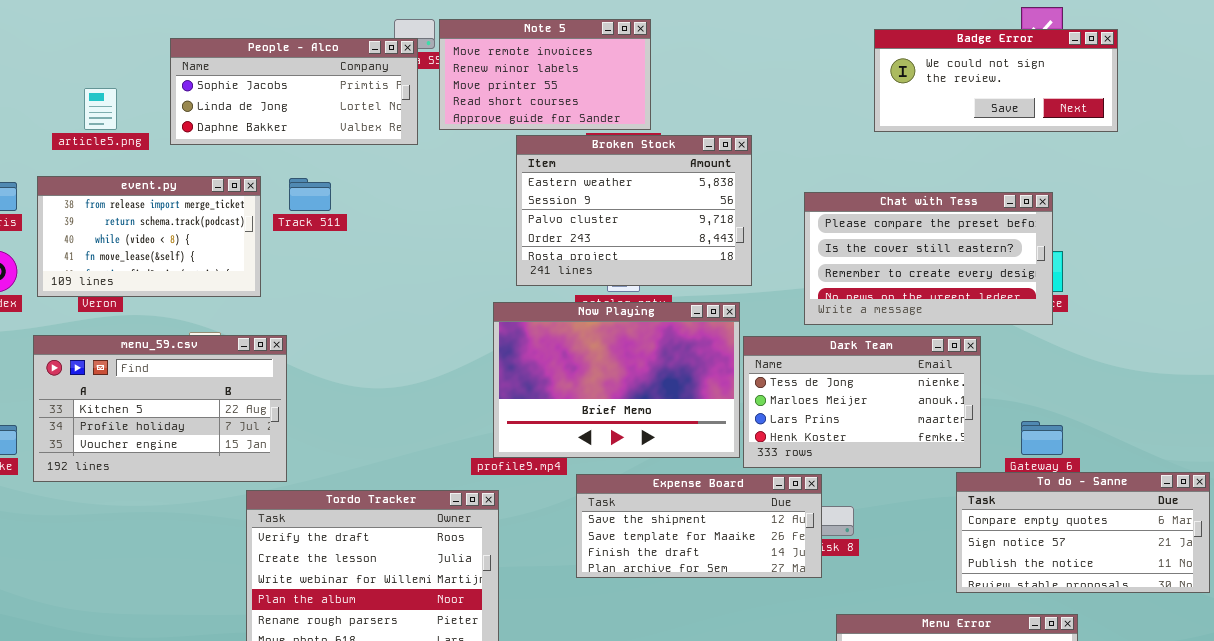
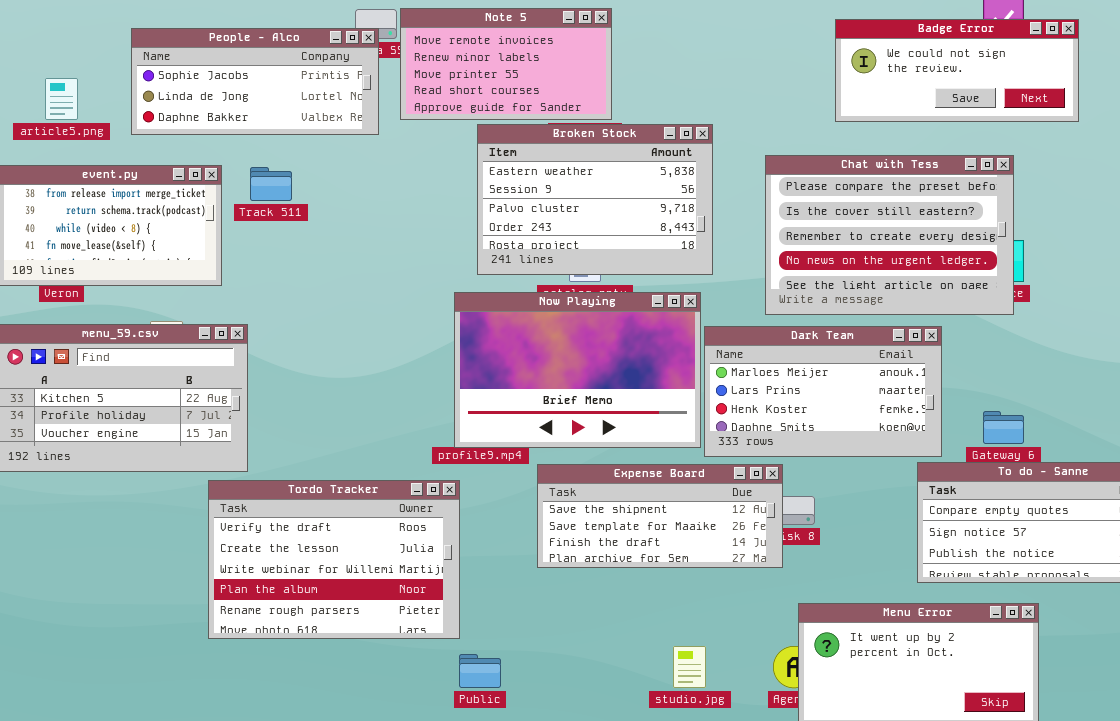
Chat with Tess: [804,192,1053,325] -> [765,155,1014,315], resized
Dark Team: [743,336,981,468] -> [704,326,942,457], scrolled down 1 row

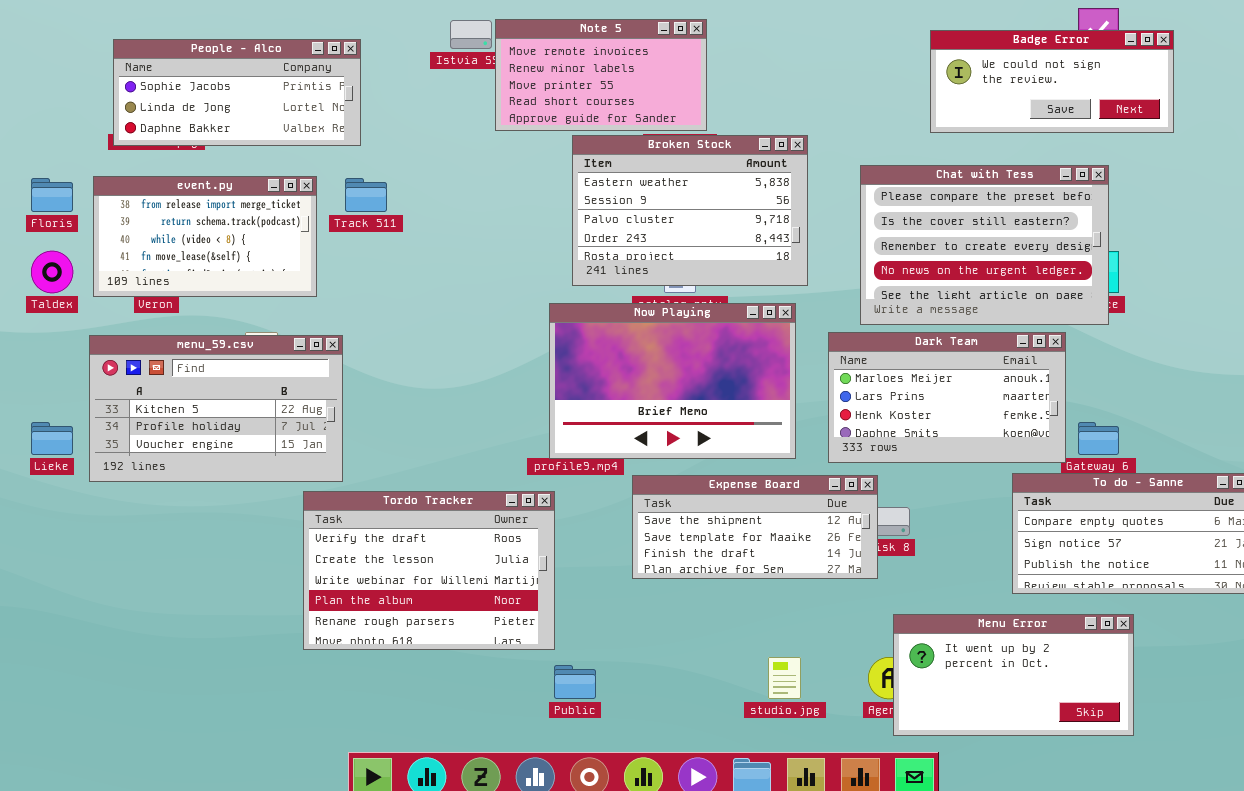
People - Alco: [131,28,379,135] -> [113,39,361,146], moved
Dark Team: [704,326,942,457] -> [828,332,1066,463], moved

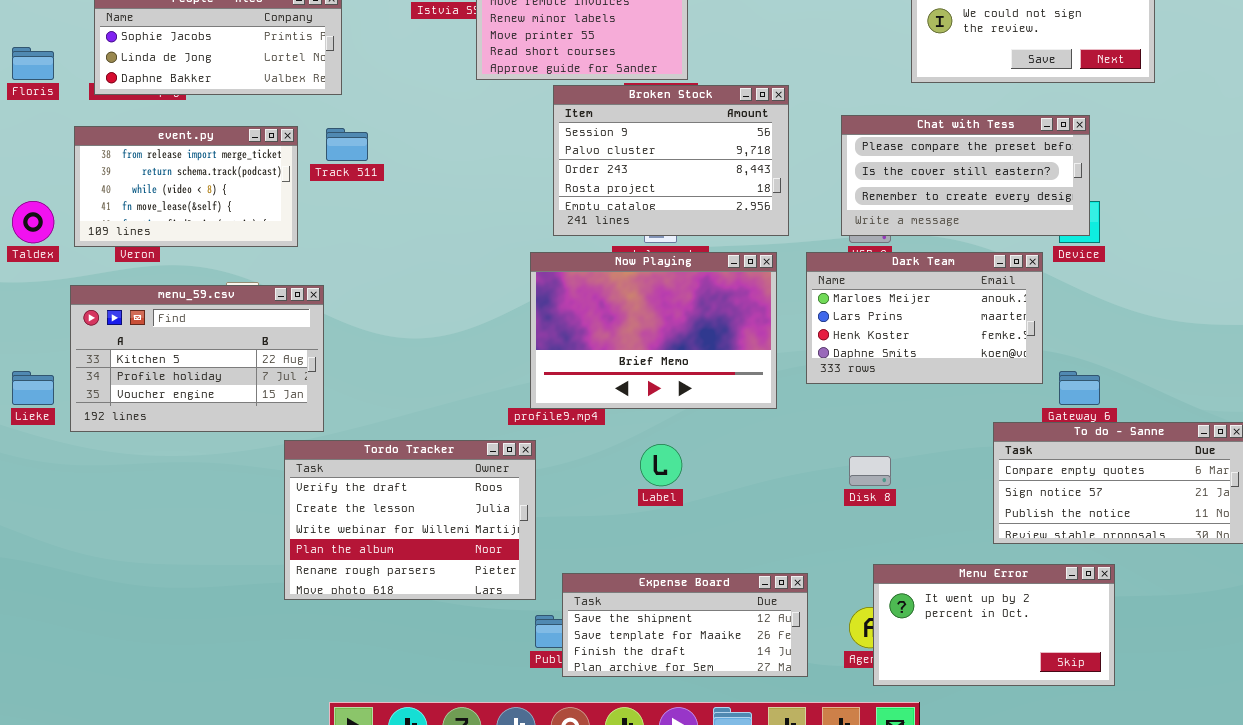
Broken Stock: [572,135,808,286] -> [553,85,789,236], scrolled down 1 row
Chat with Tess: [860,165,1109,325] -> [841,115,1090,236], resized
Floris: [31,178,73,212] -> [12,47,54,80], moved
Dark Team: [828,332,1066,463] -> [806,252,1043,384], moved
Expense Board: [632,475,878,579] -> [562,573,808,677], moved

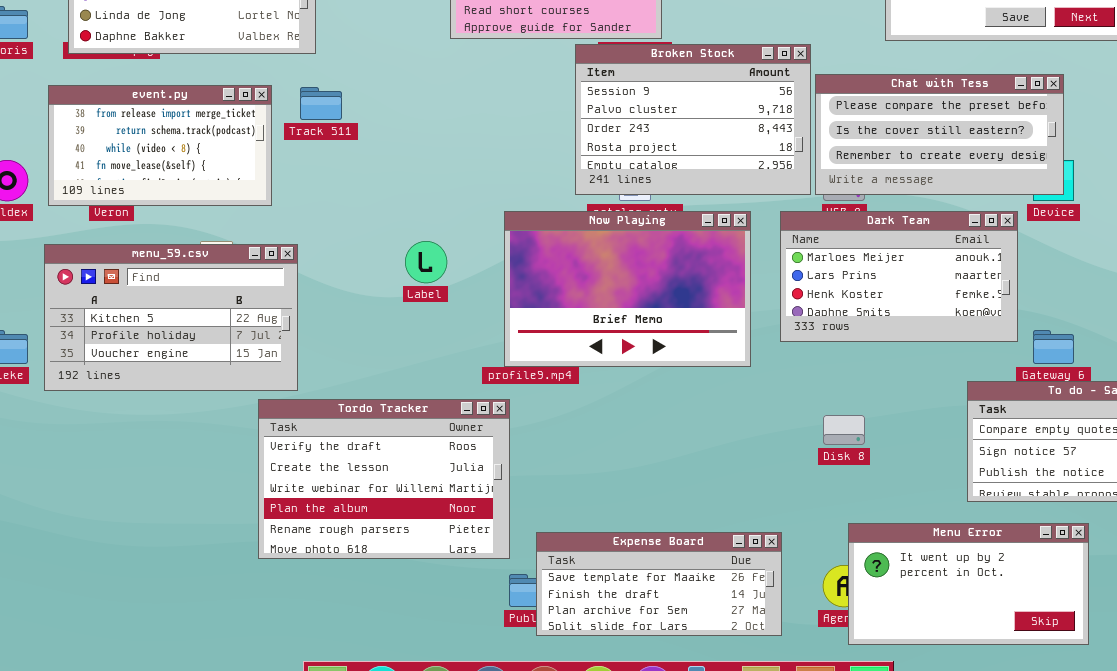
Broken Stock: [553,85,789,236] -> [575,44,811,195], moved
Label: [640,444,682,486] -> [405,241,447,283], moved
Expense Board: [562,573,808,677] -> [536,532,782,636], scrolled down 1 row

